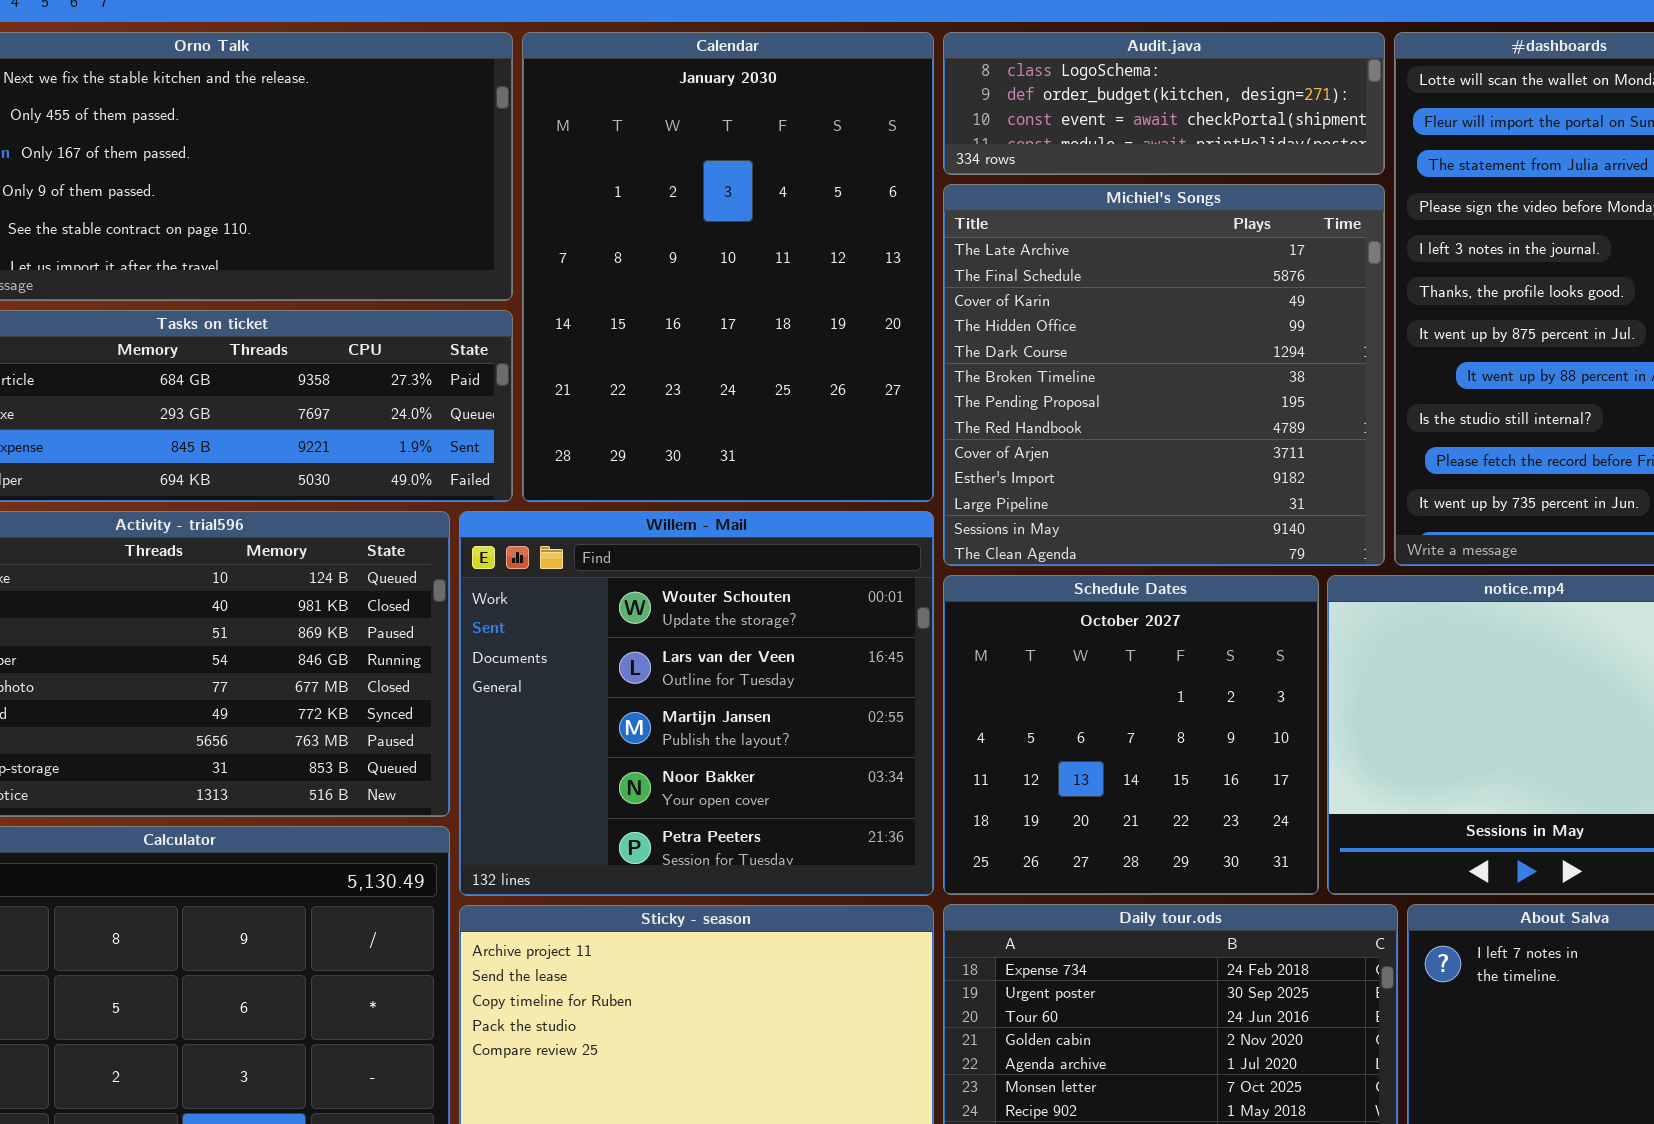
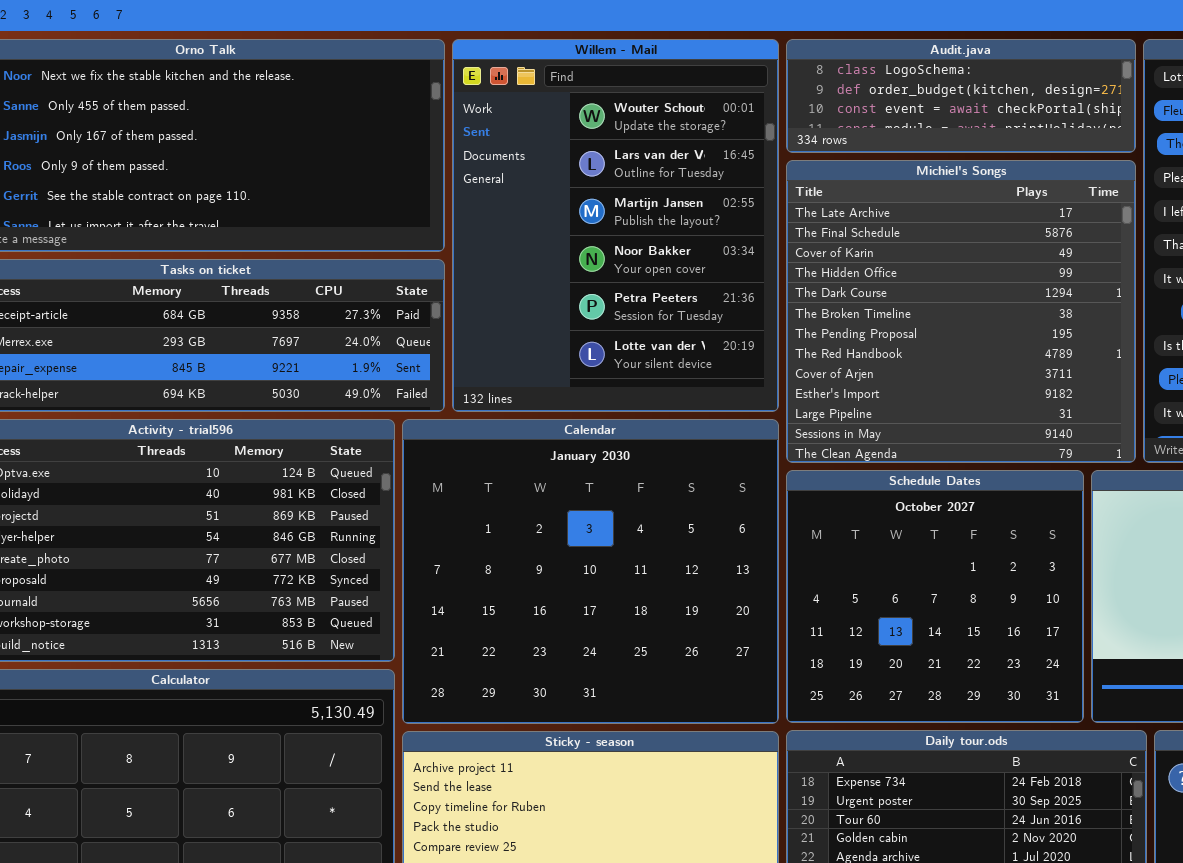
Calendar: [522,32,934,502] -> [402,419,779,724], moved, resized
Willem - Mail: [459,511,934,896] -> [452,39,779,412], moved, resized

